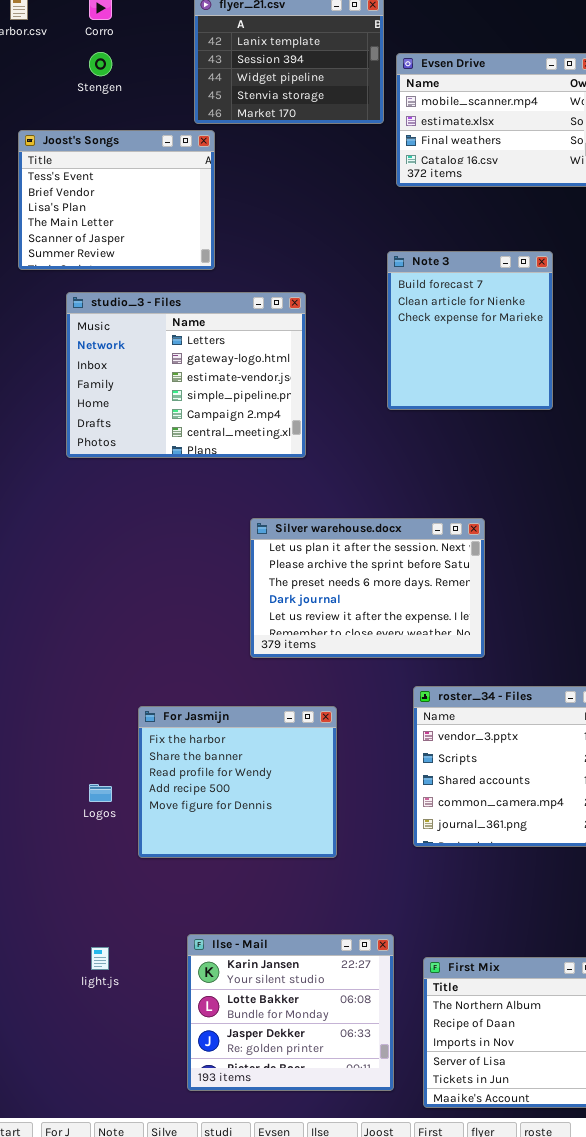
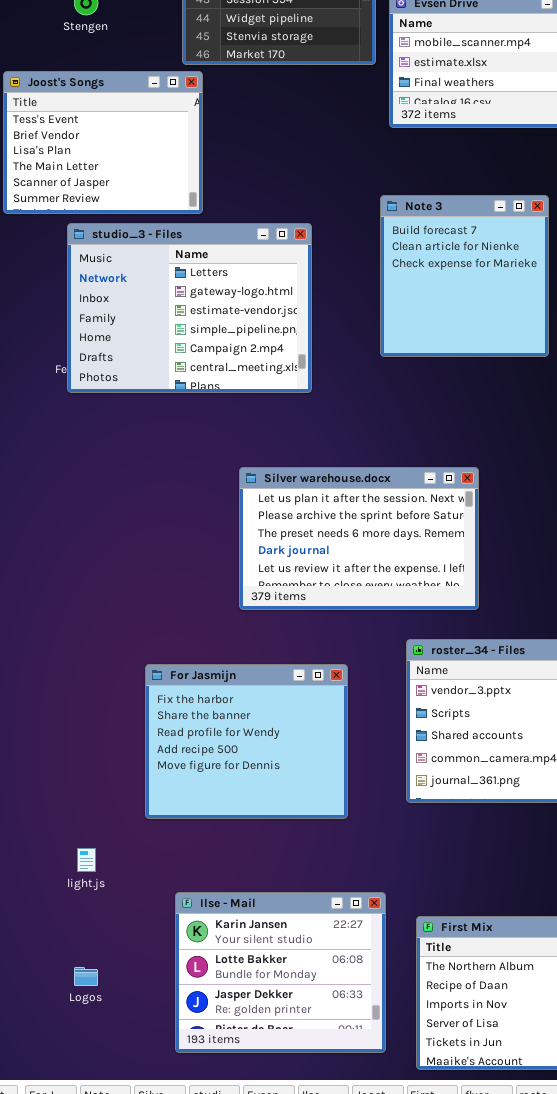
studio_3 - Files: [66,292,306,458] -> [67,223,312,393], moved
For Jasmijn: [138,706,337,858] -> [145,664,348,819], moved
Logos: [89,784,112,802] -> [74,967,98,986], moved
light.js: [91,947,109,970] -> [77,848,96,872], moved

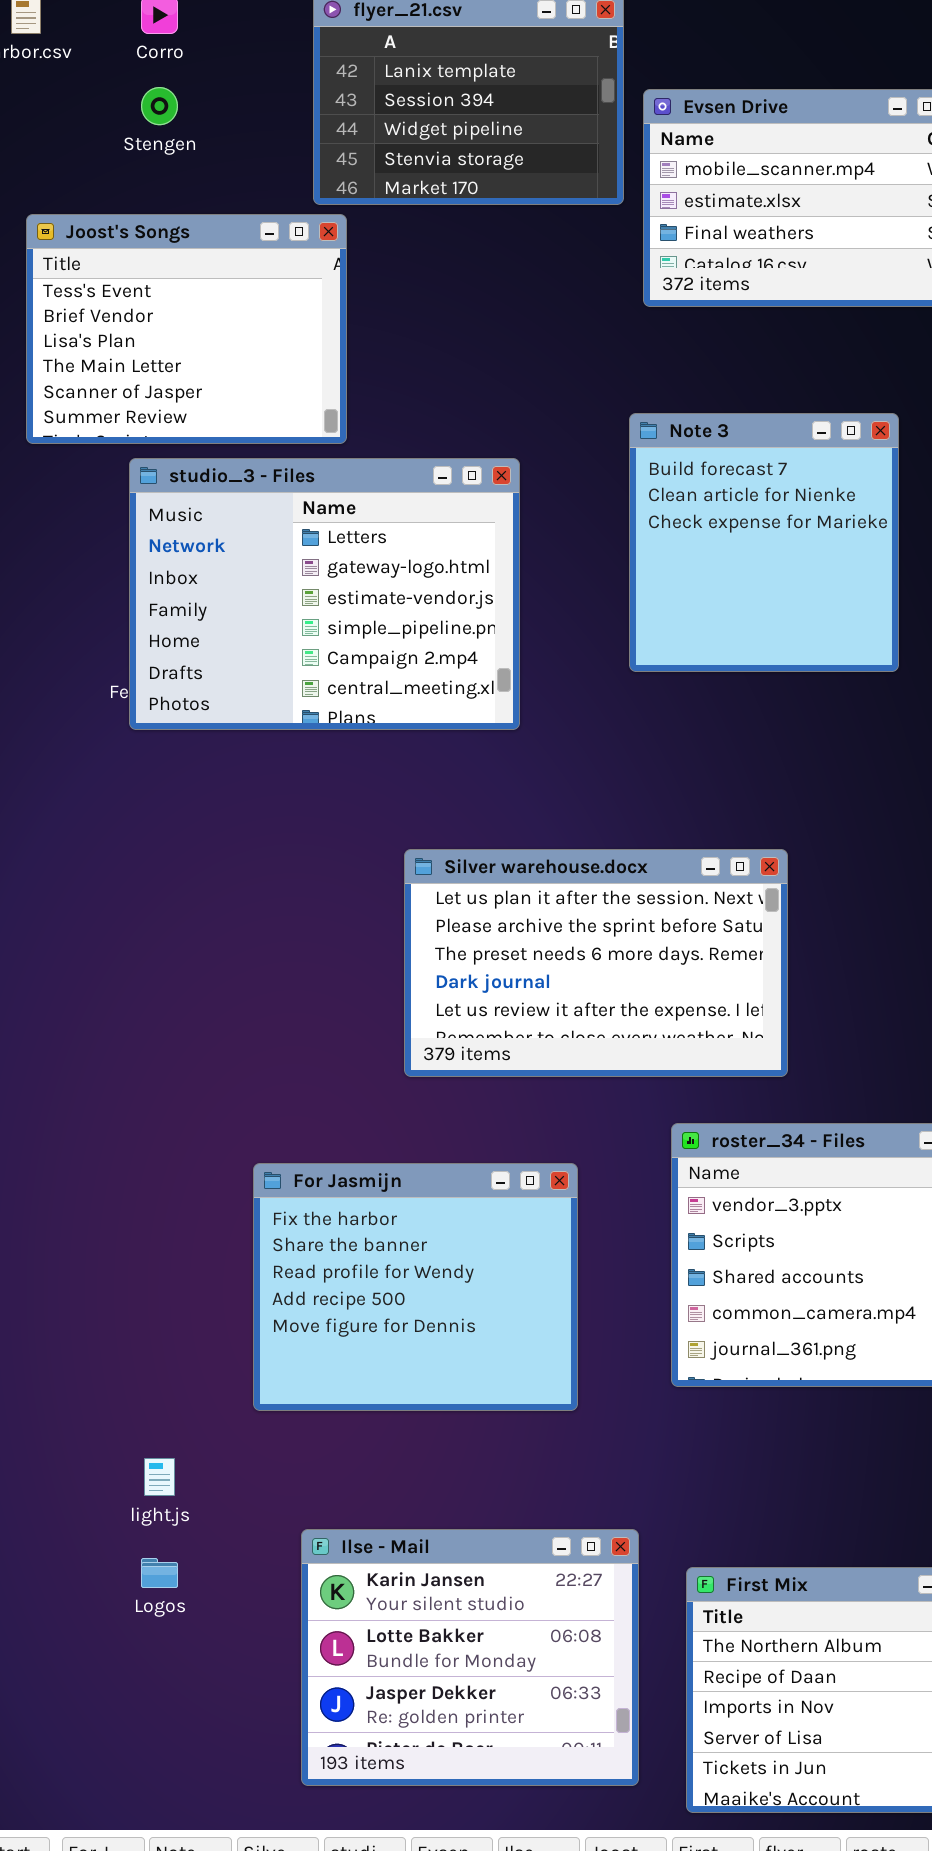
Logos: [74,967,98,986] -> [141,1558,178,1588], moved

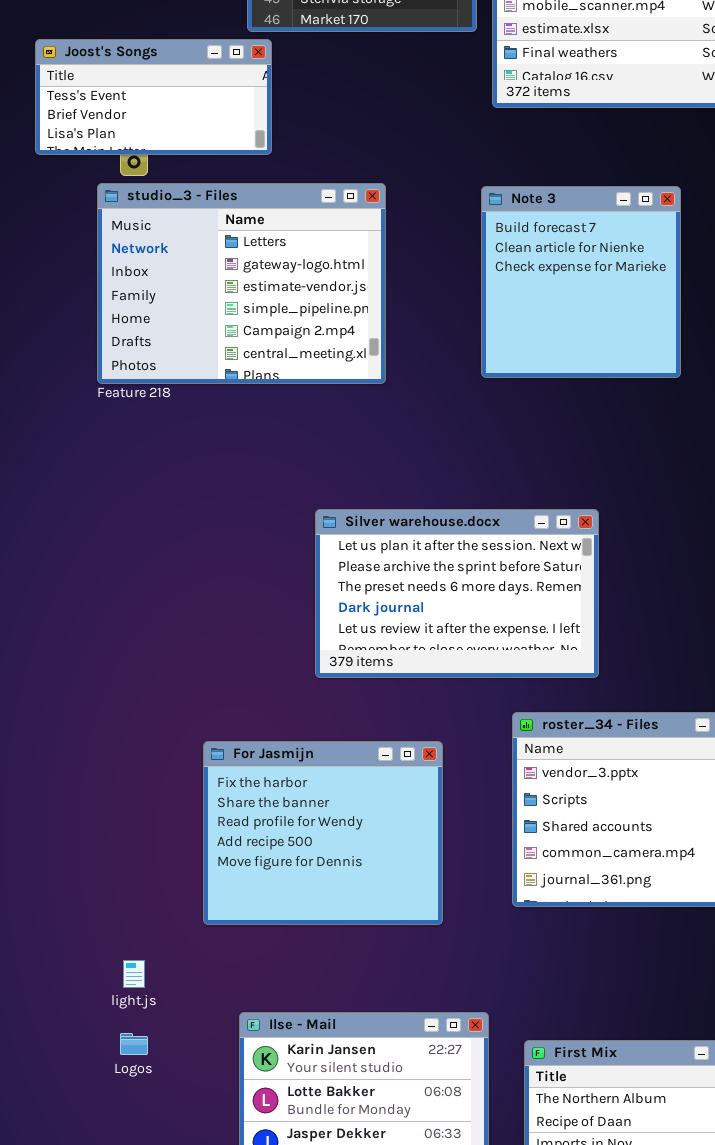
Joost's Songs: [26,214,347,444] -> [35,39,272,155], resized
studio_3 - Files: [129,458,520,730] -> [97,183,386,384], moved

